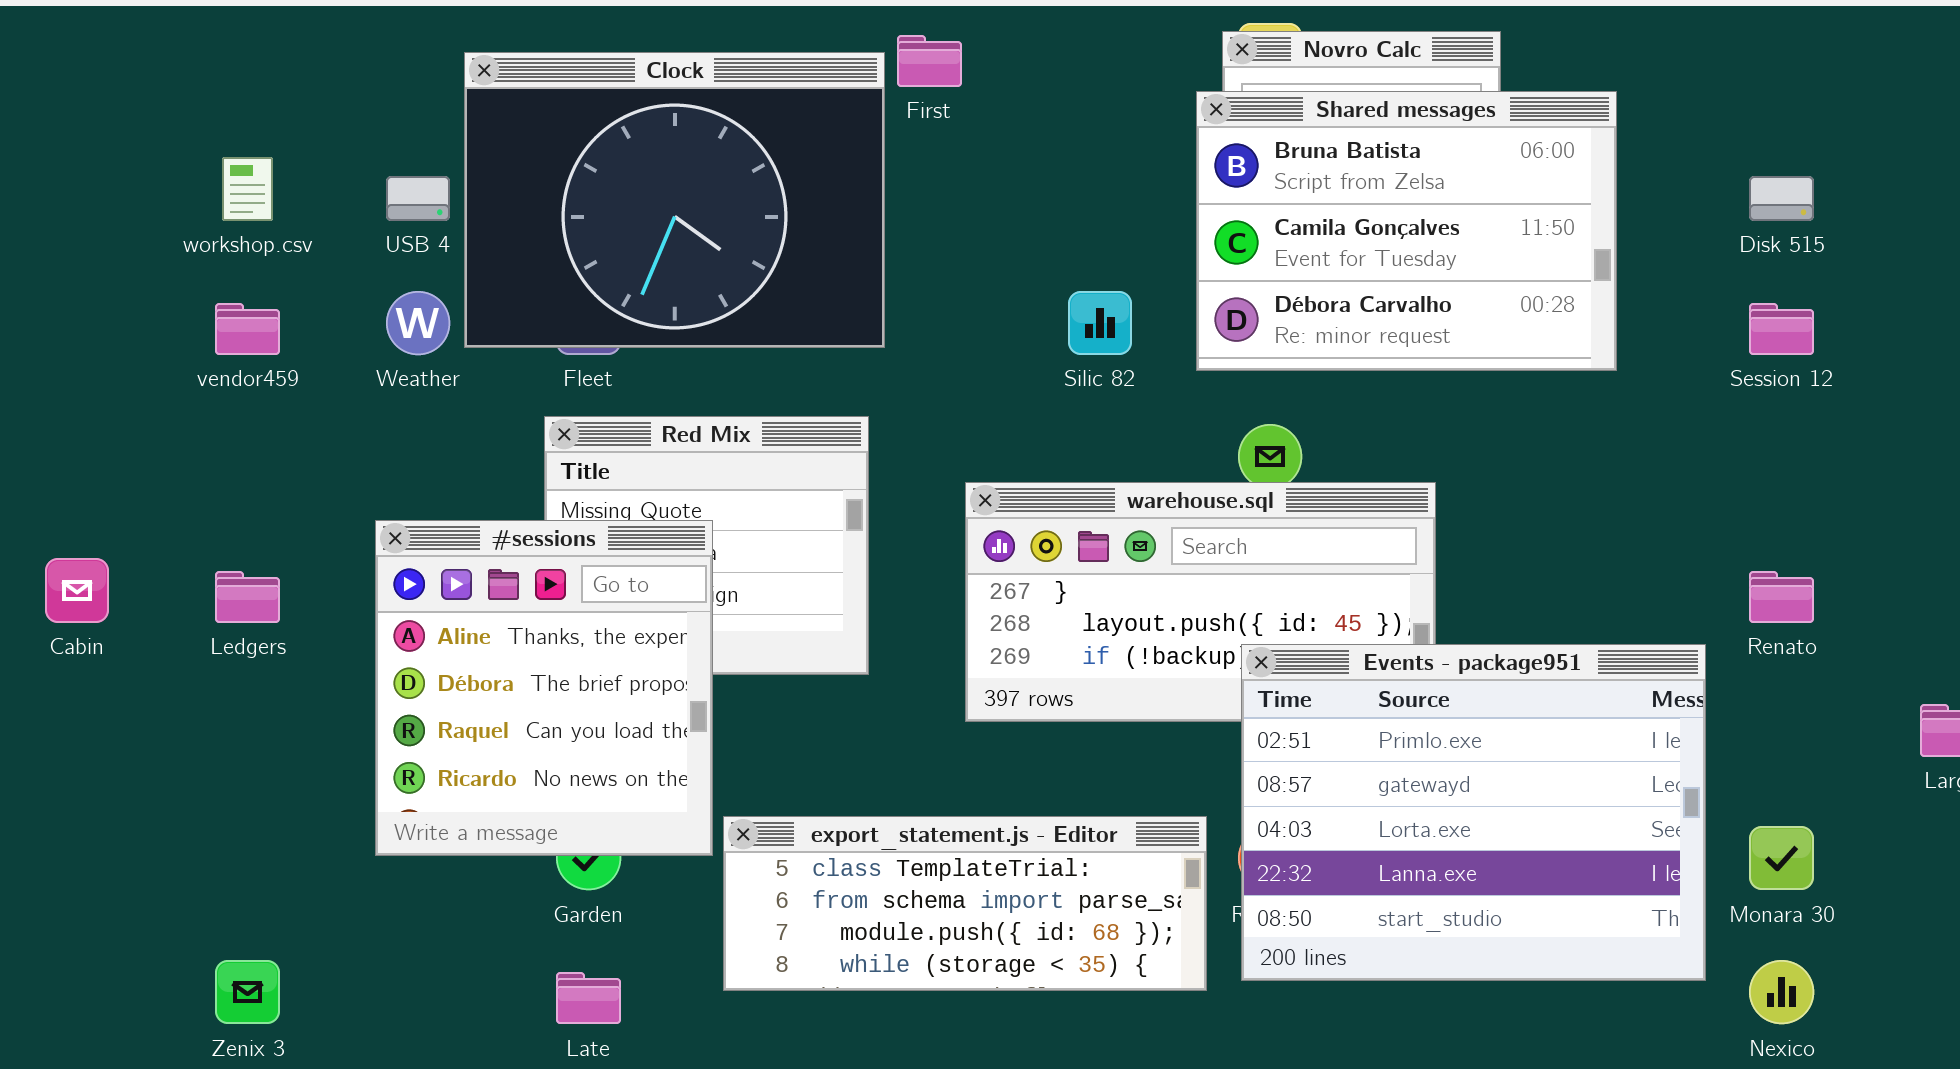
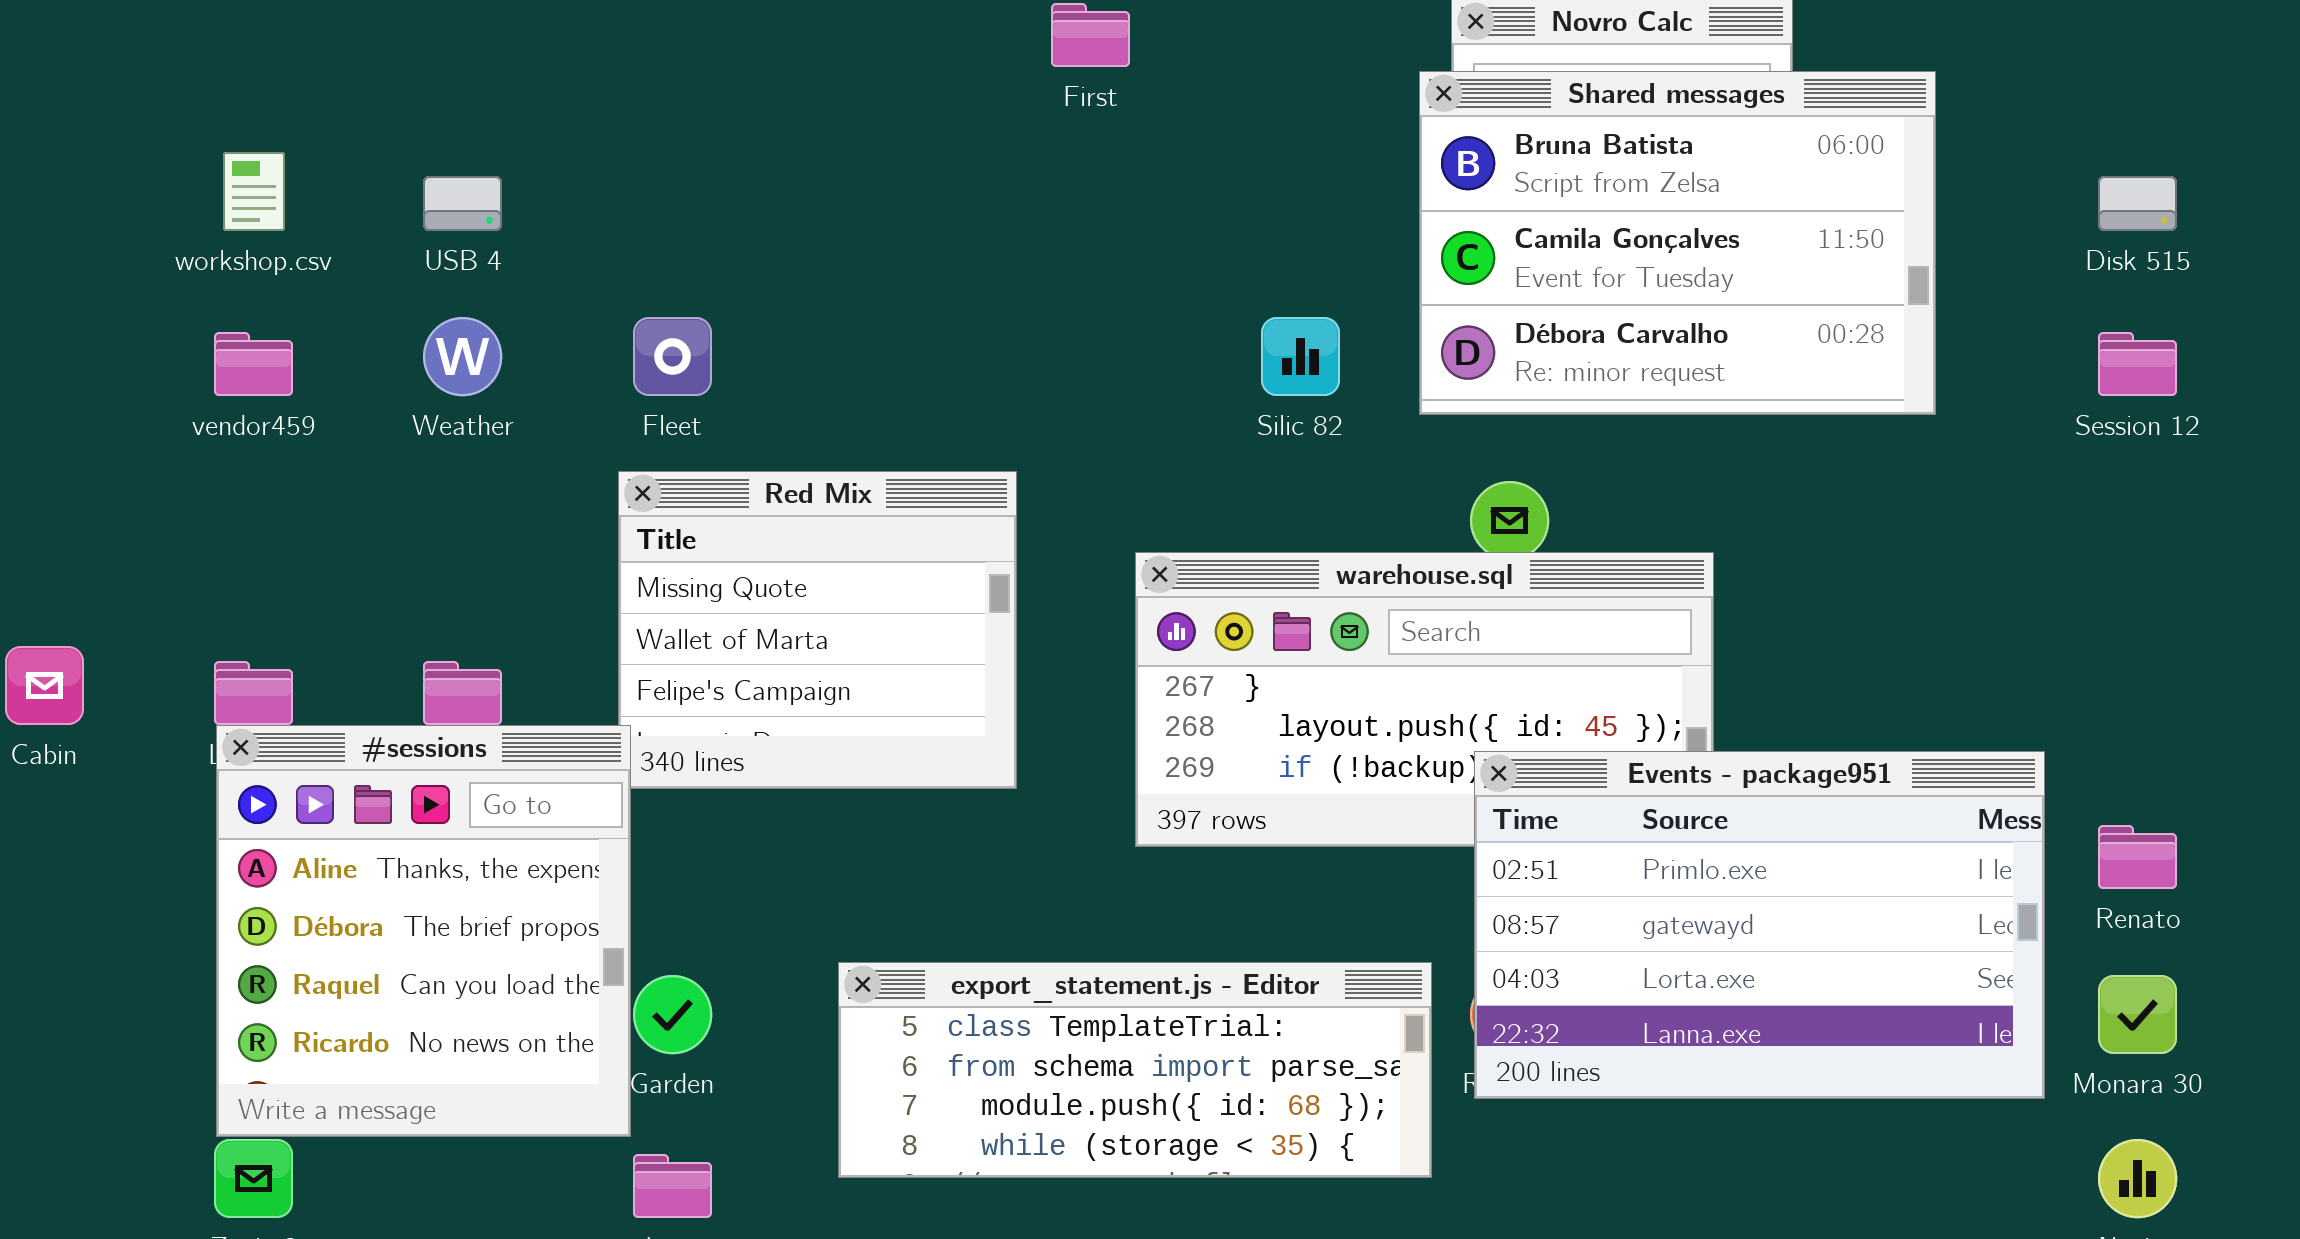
Clock: [464,52,885,348] -> none, closed
#sessions: [375,520,713,856] -> [216,725,631,1137], moved
Renato: [1749,571,1814,623] -> [2098,825,2177,889], moved
Events - package951: [1241,644,1706,981] -> [1474,751,2045,1099], resized

